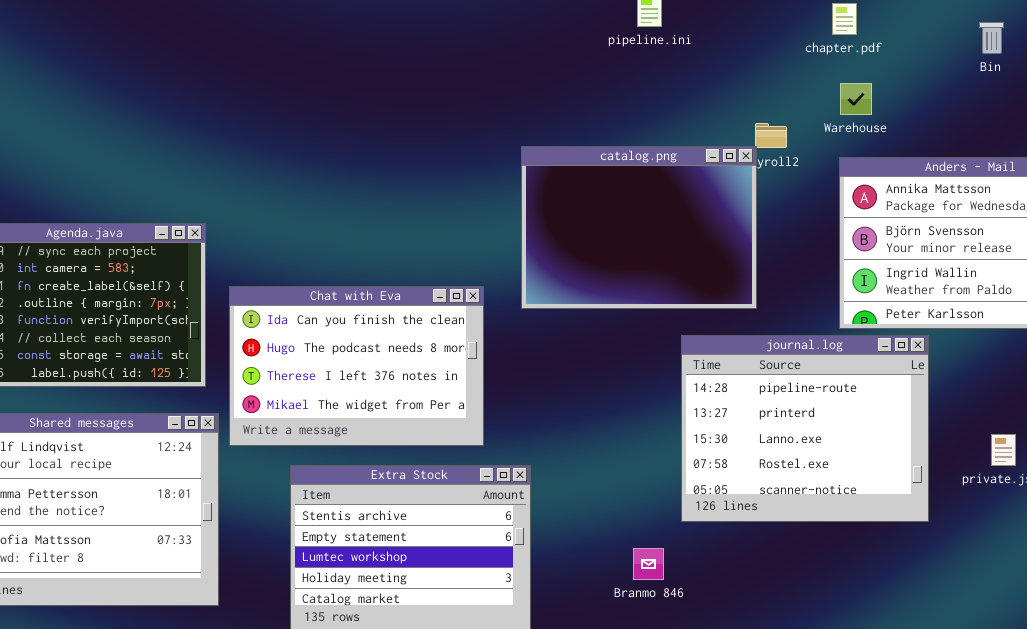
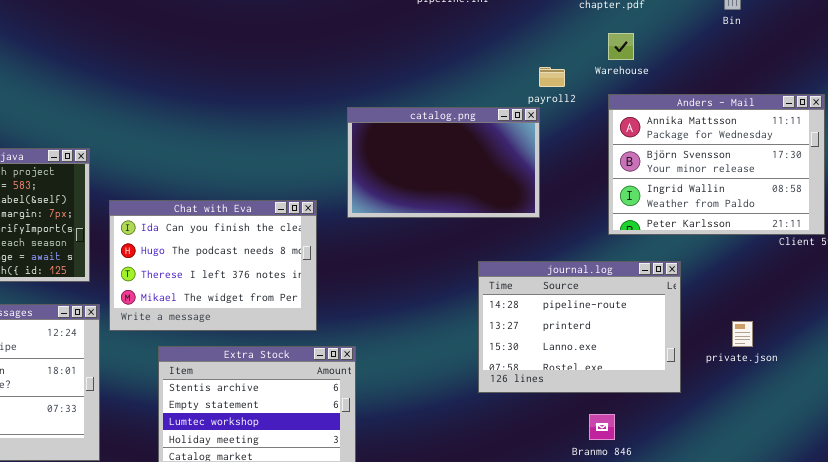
catalog.png: [521,146,757,309] -> [347,107,540,218], resized
journal.log: [681,335,929,522] -> [478,261,681,393], resized
Branmo 846: [633,548,664,580] -> [589,414,615,440], moved

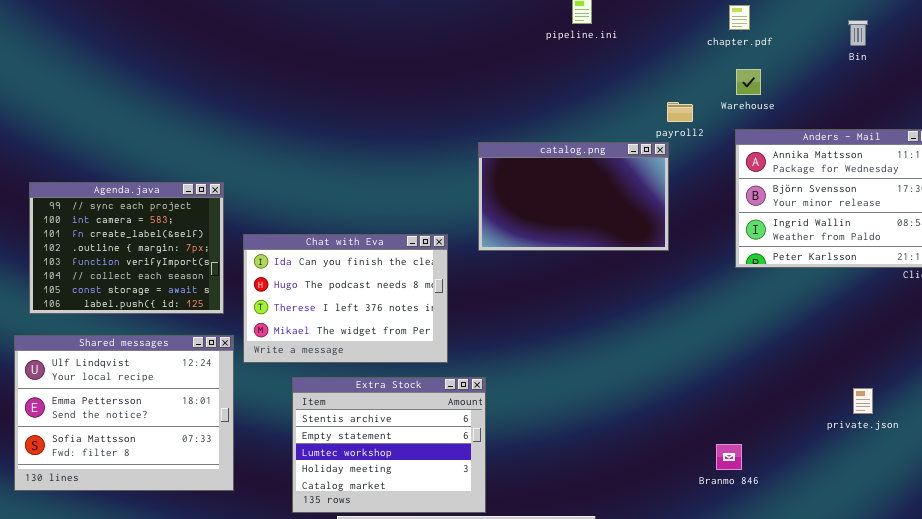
journal.log: [478,261,681,393] -> none, closed
private.json: [732,321,753,347] -> [853,388,873,414], moved

